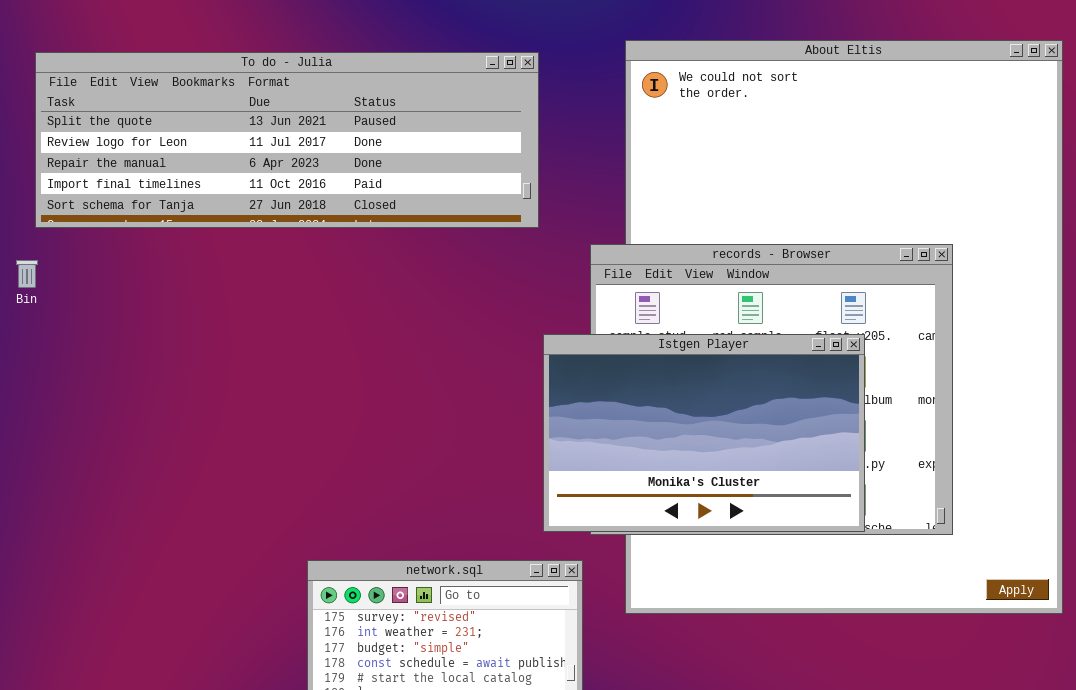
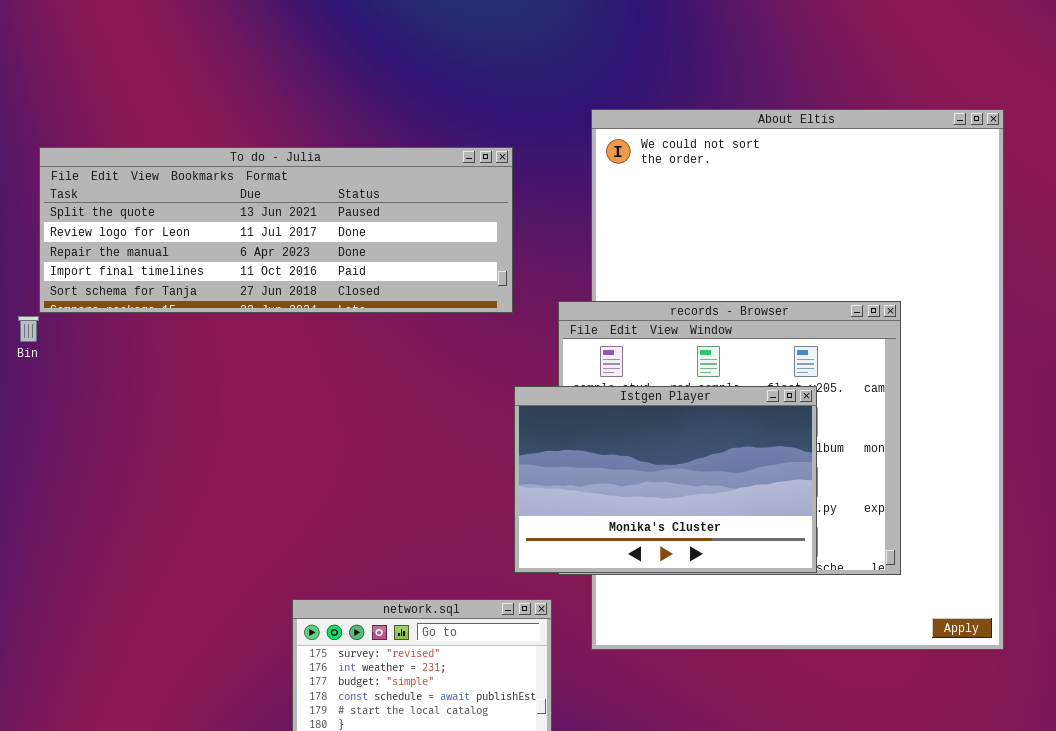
To do - Julia: [35,52,539,228] -> [39,147,513,313], moved

